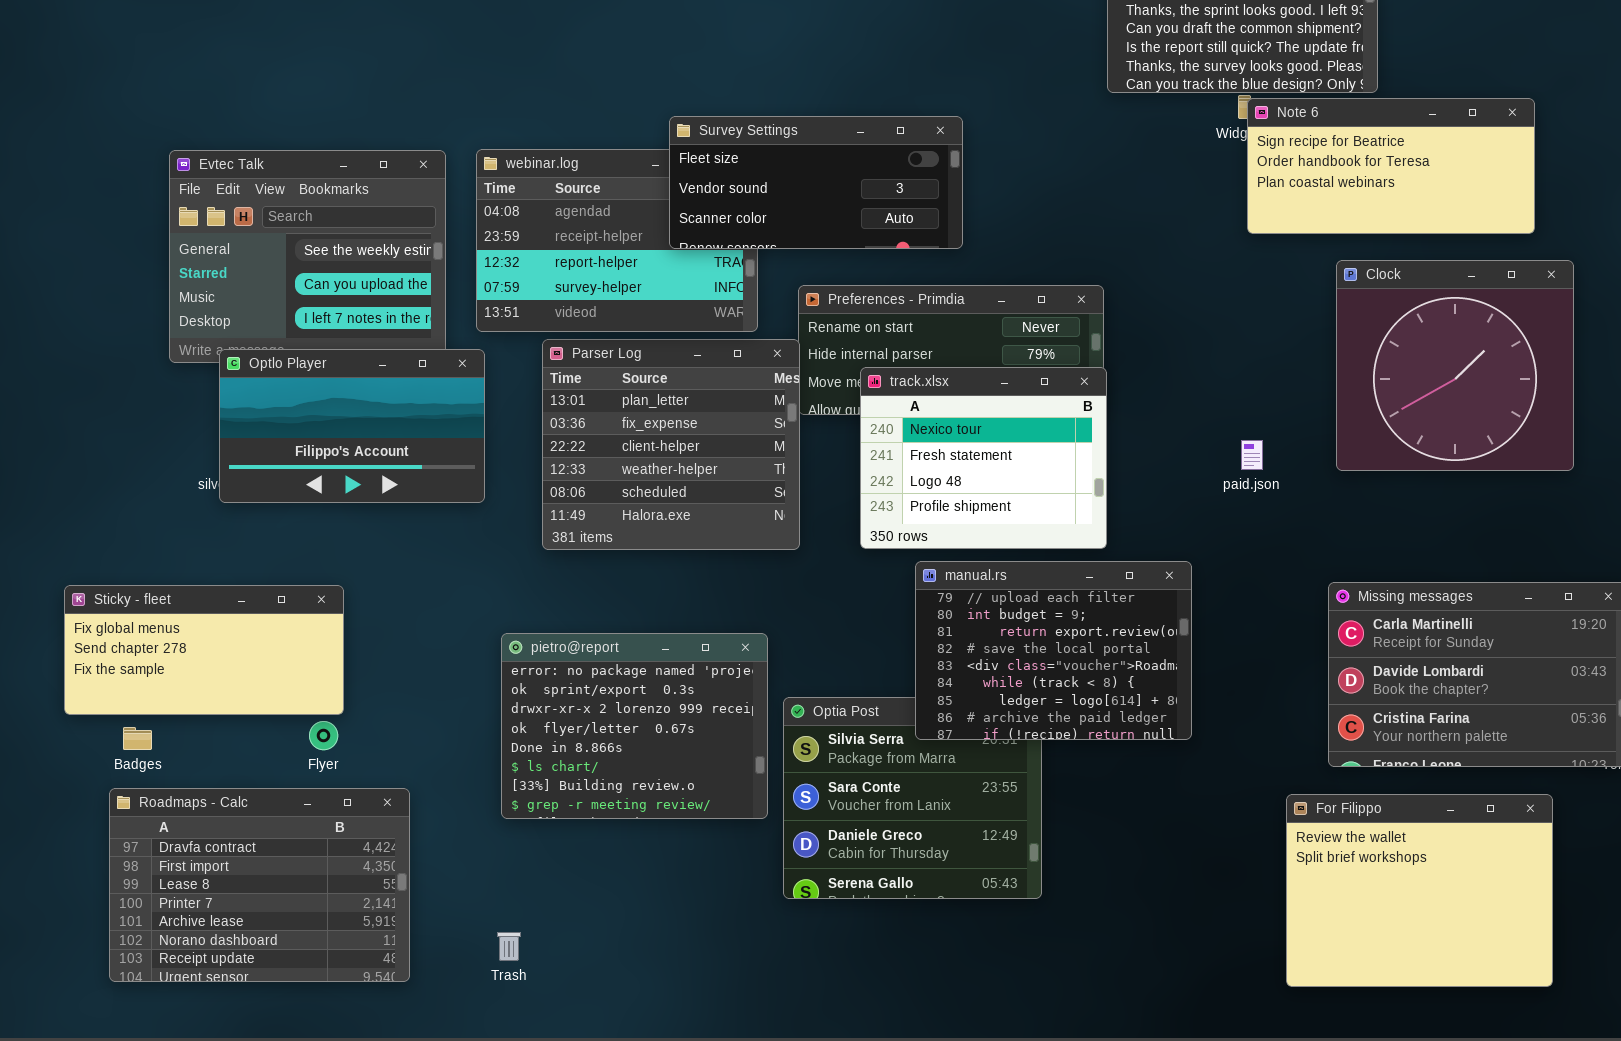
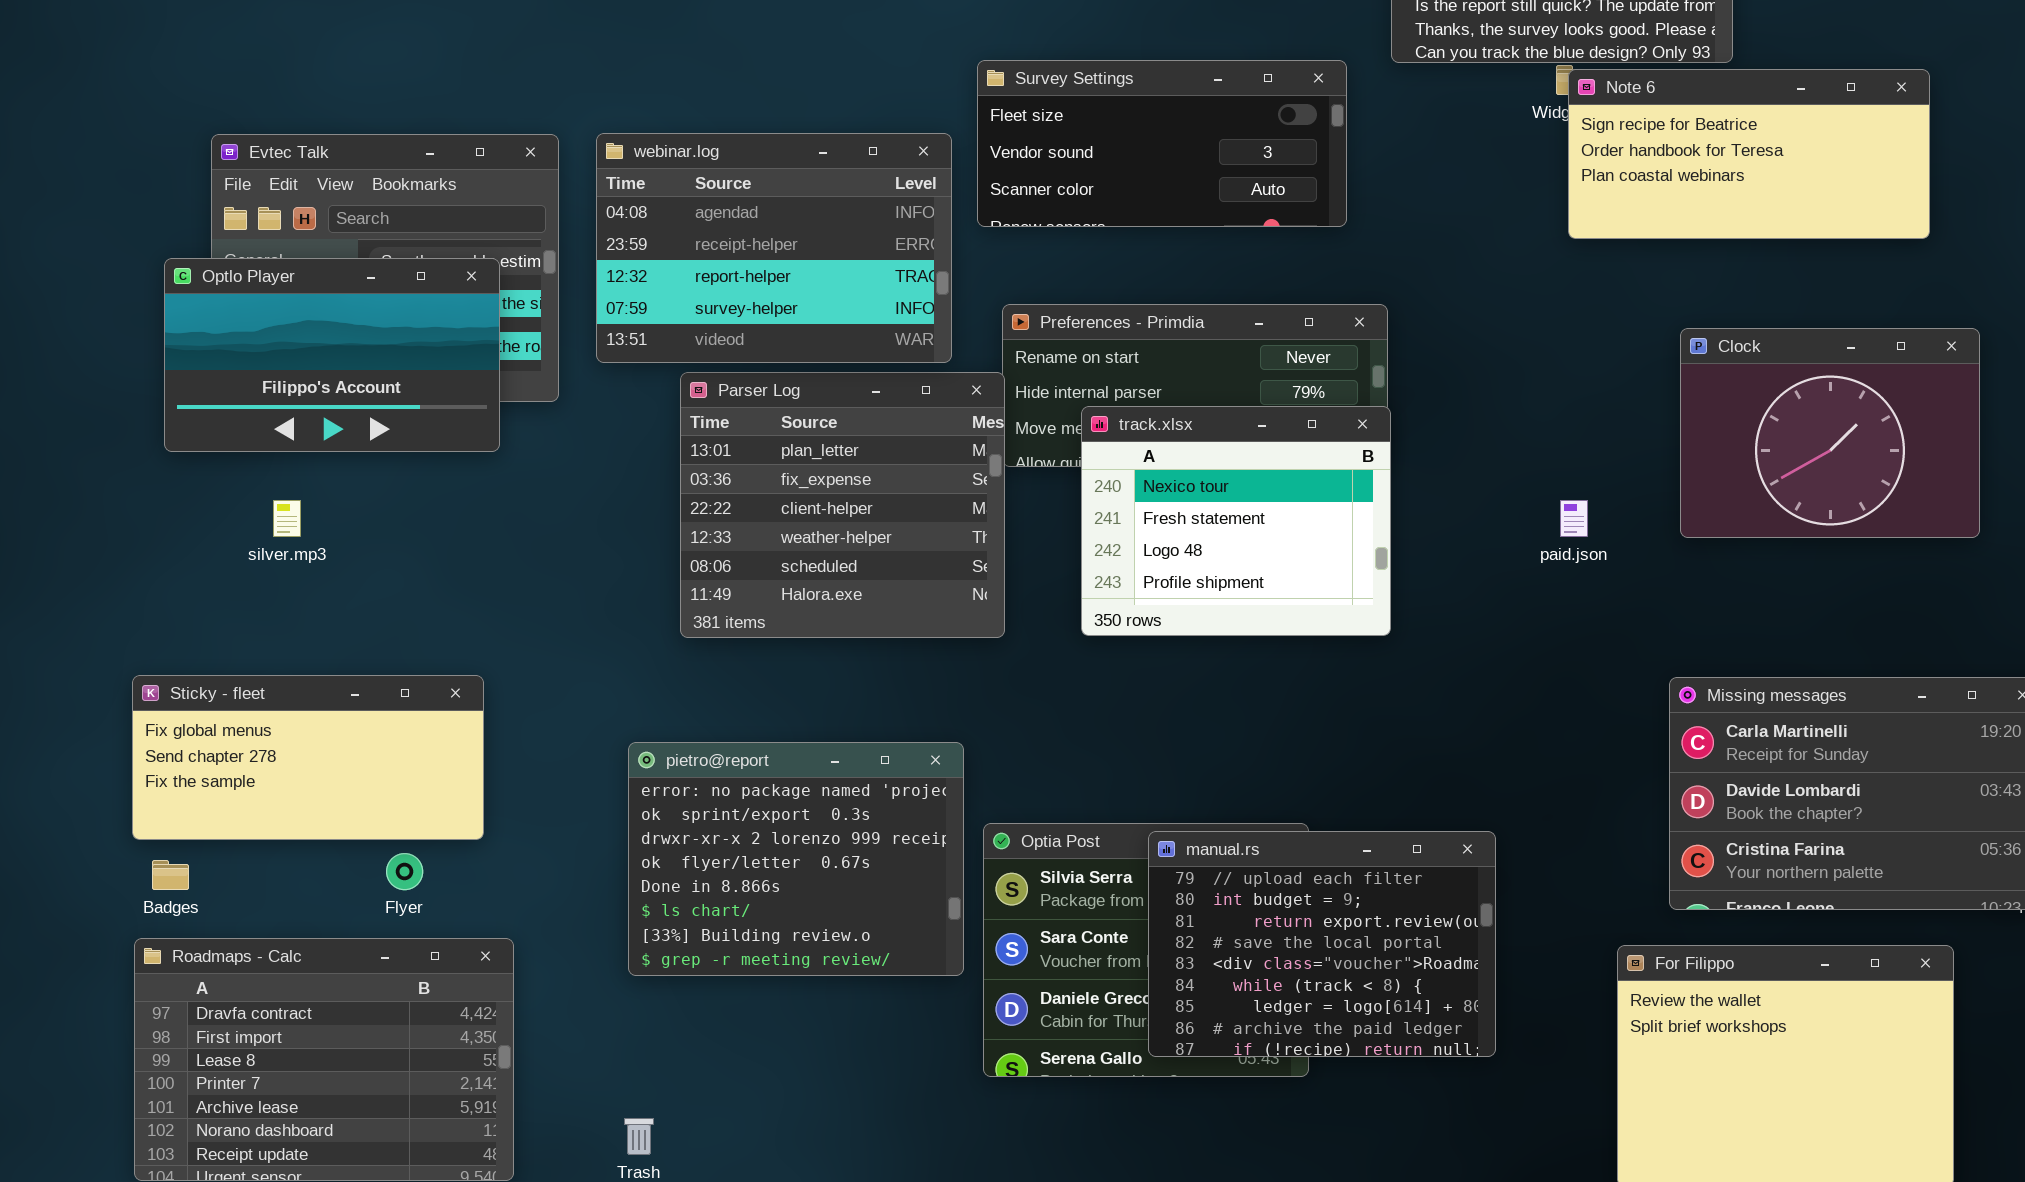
Survey Settings: [669,116,963,249] -> [977,60,1347,227], moved
Clock: [1336,260,1574,471] -> [1680,328,1980,538], resized
Optlo Player: [219,349,485,503] -> [164,258,500,452], moved
manual.rs: [915,561,1192,740] -> [1148,831,1496,1057], moved
Sticky - fleet: [64,585,344,715] -> [132,675,484,840], moved

